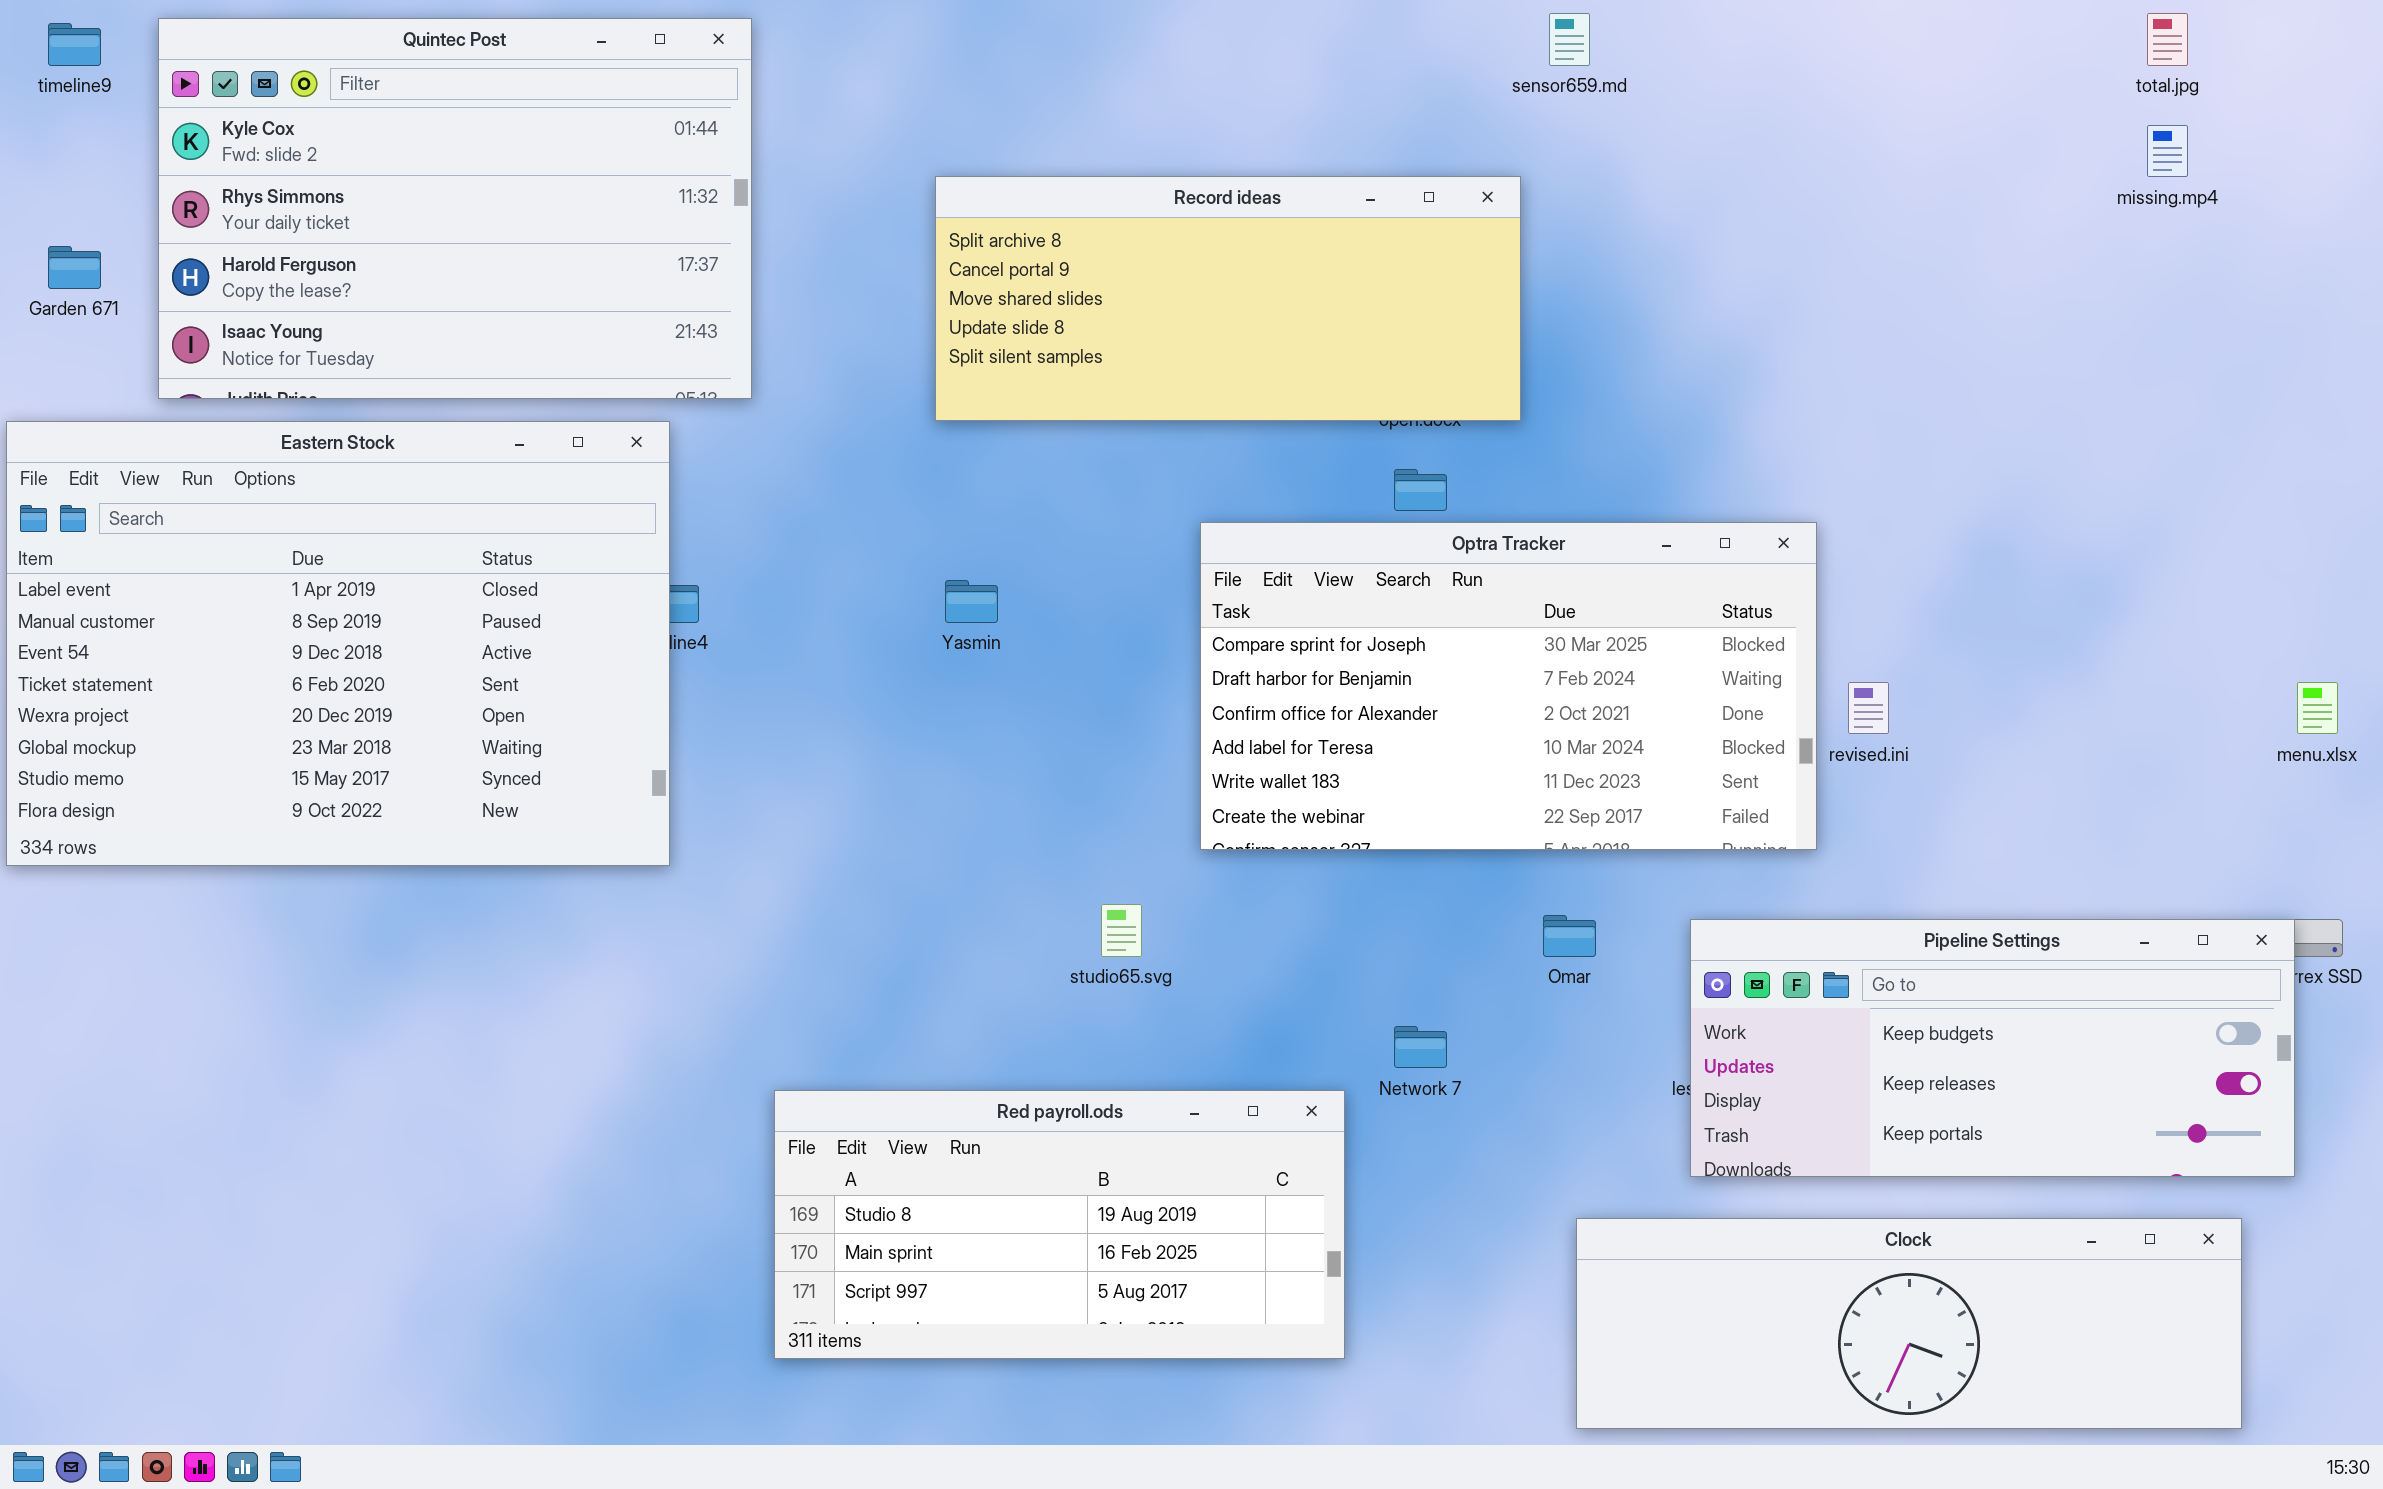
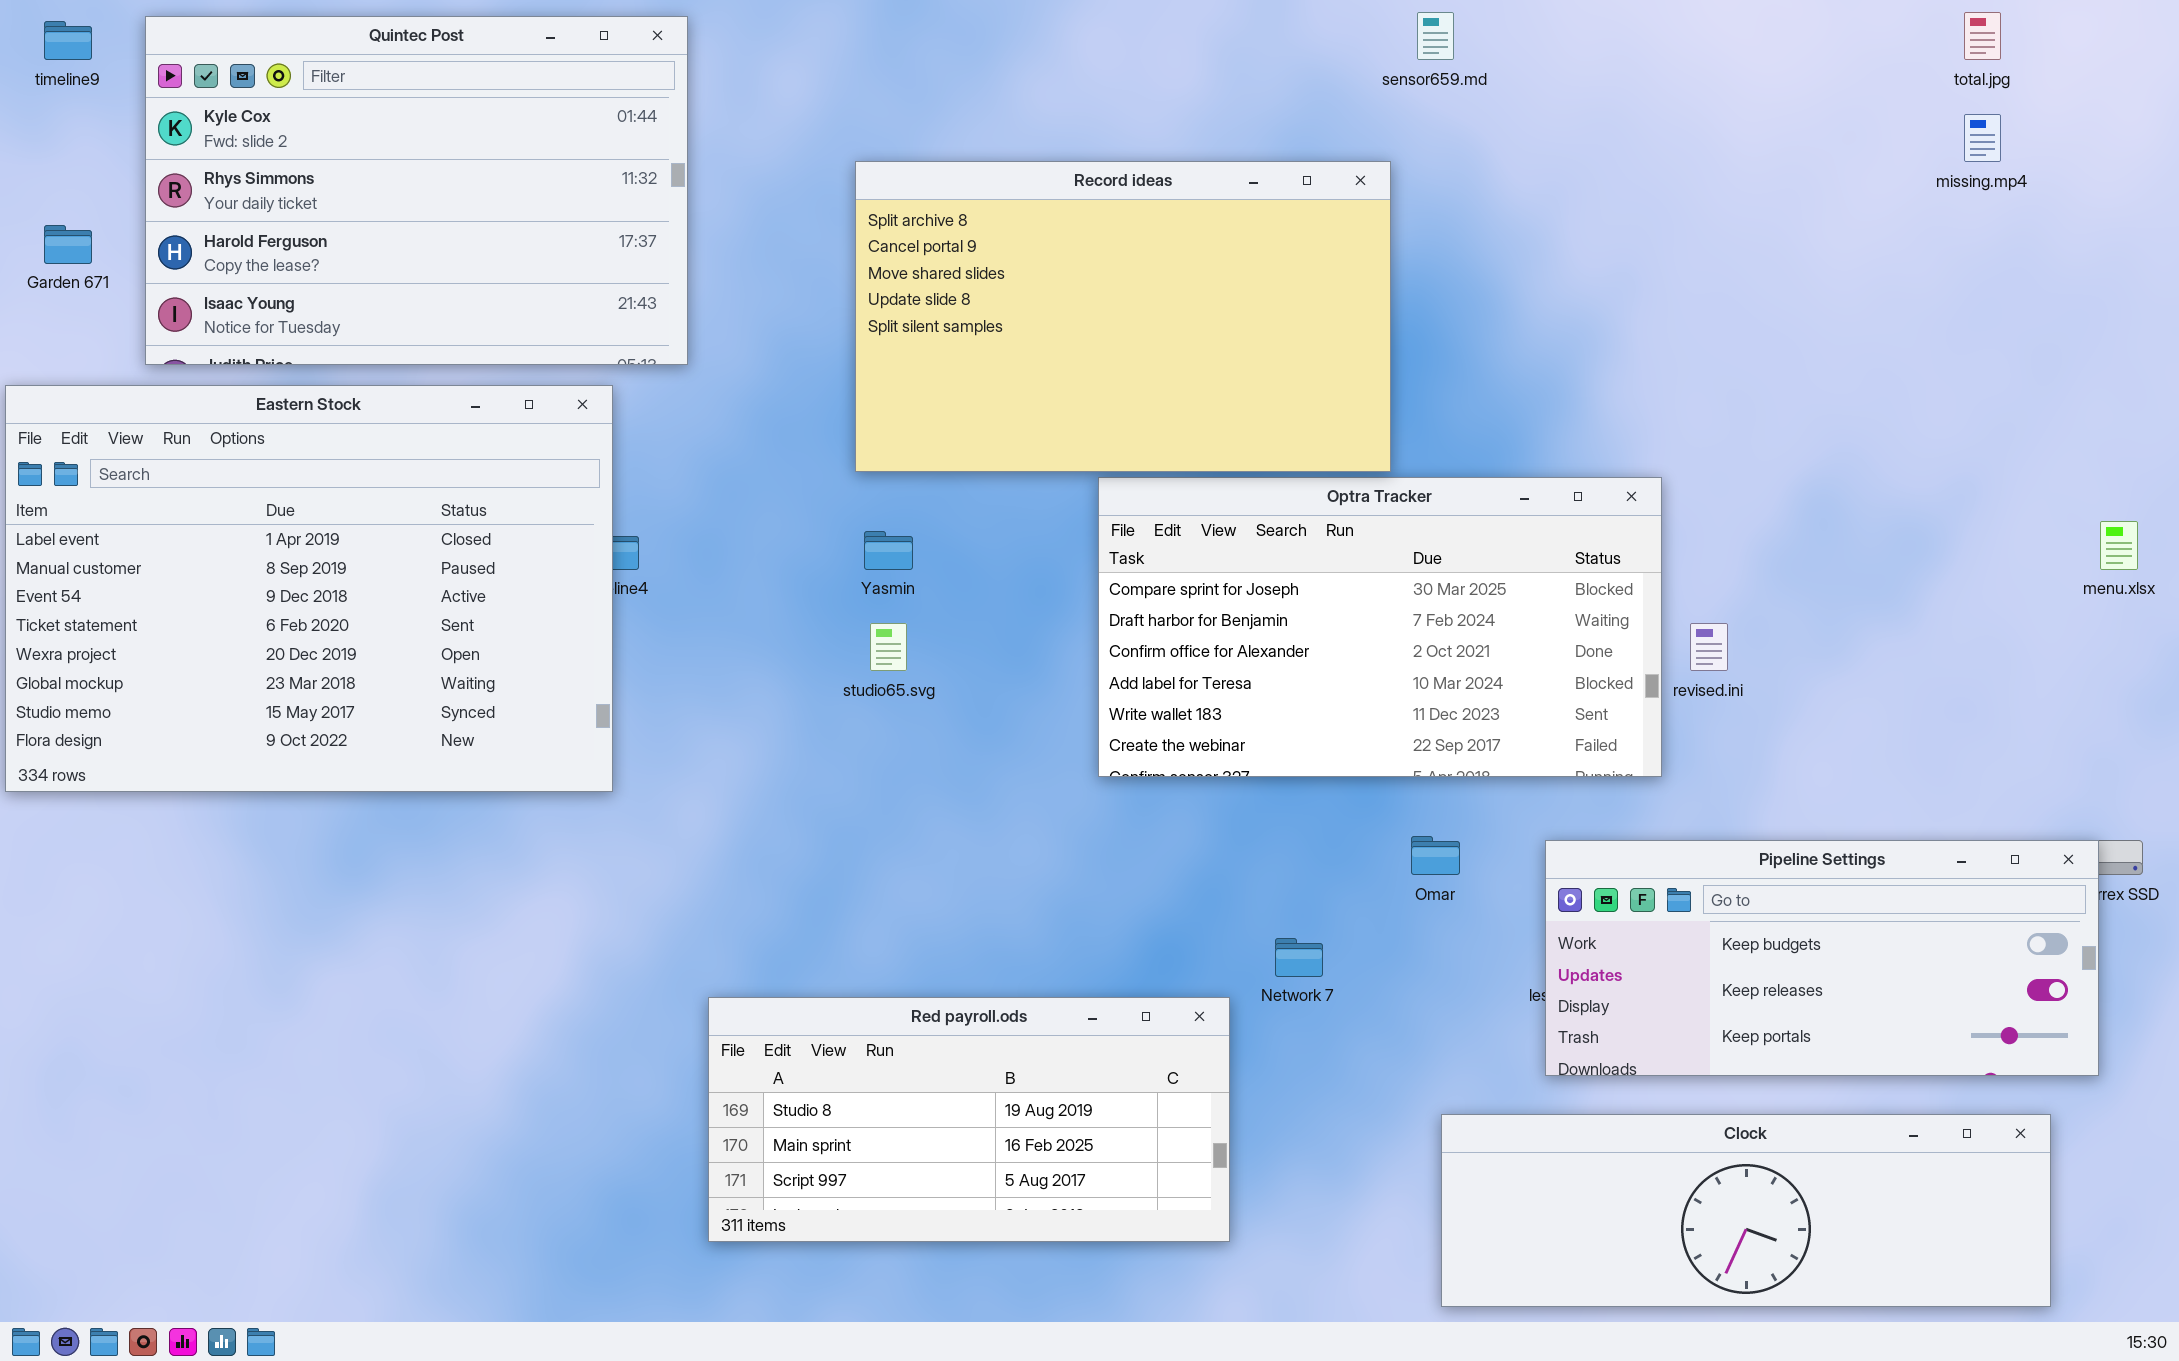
Record ideas: [935,176,1521,421] -> [855,161,1391,472], resized
menu.xlsx: [2297,682,2338,734] -> [2100,521,2138,570], moved
studio65.svg: [1101,904,1142,957] -> [870,623,907,671], moved

